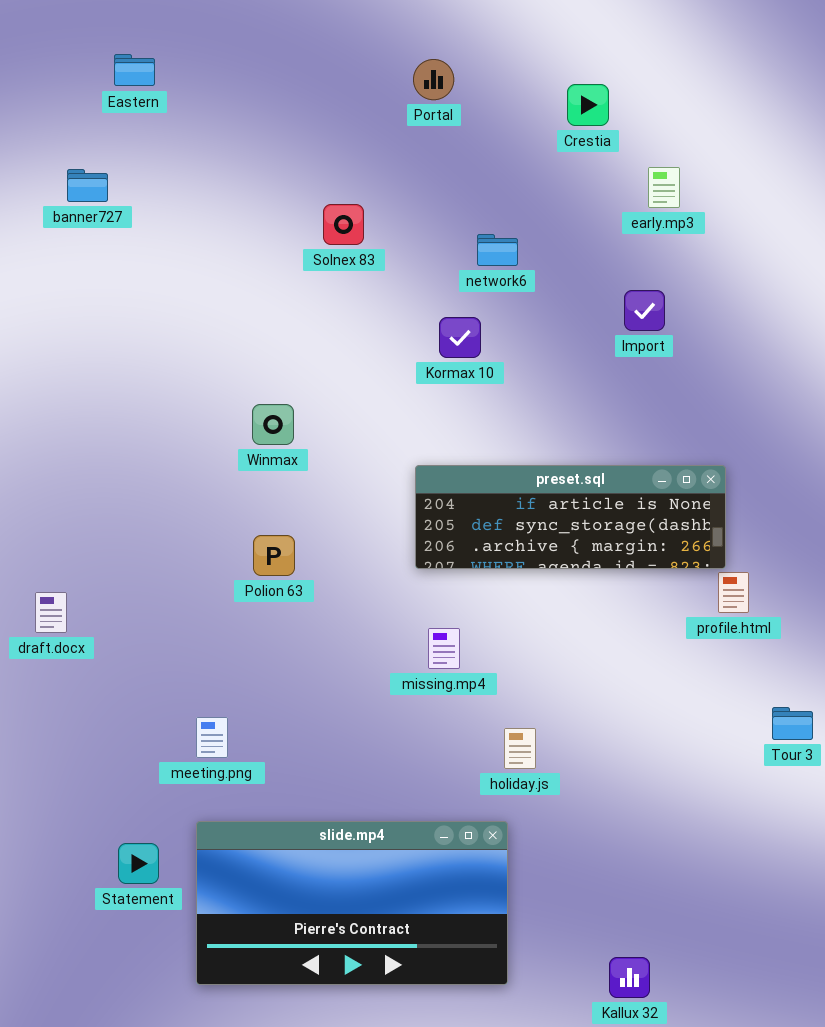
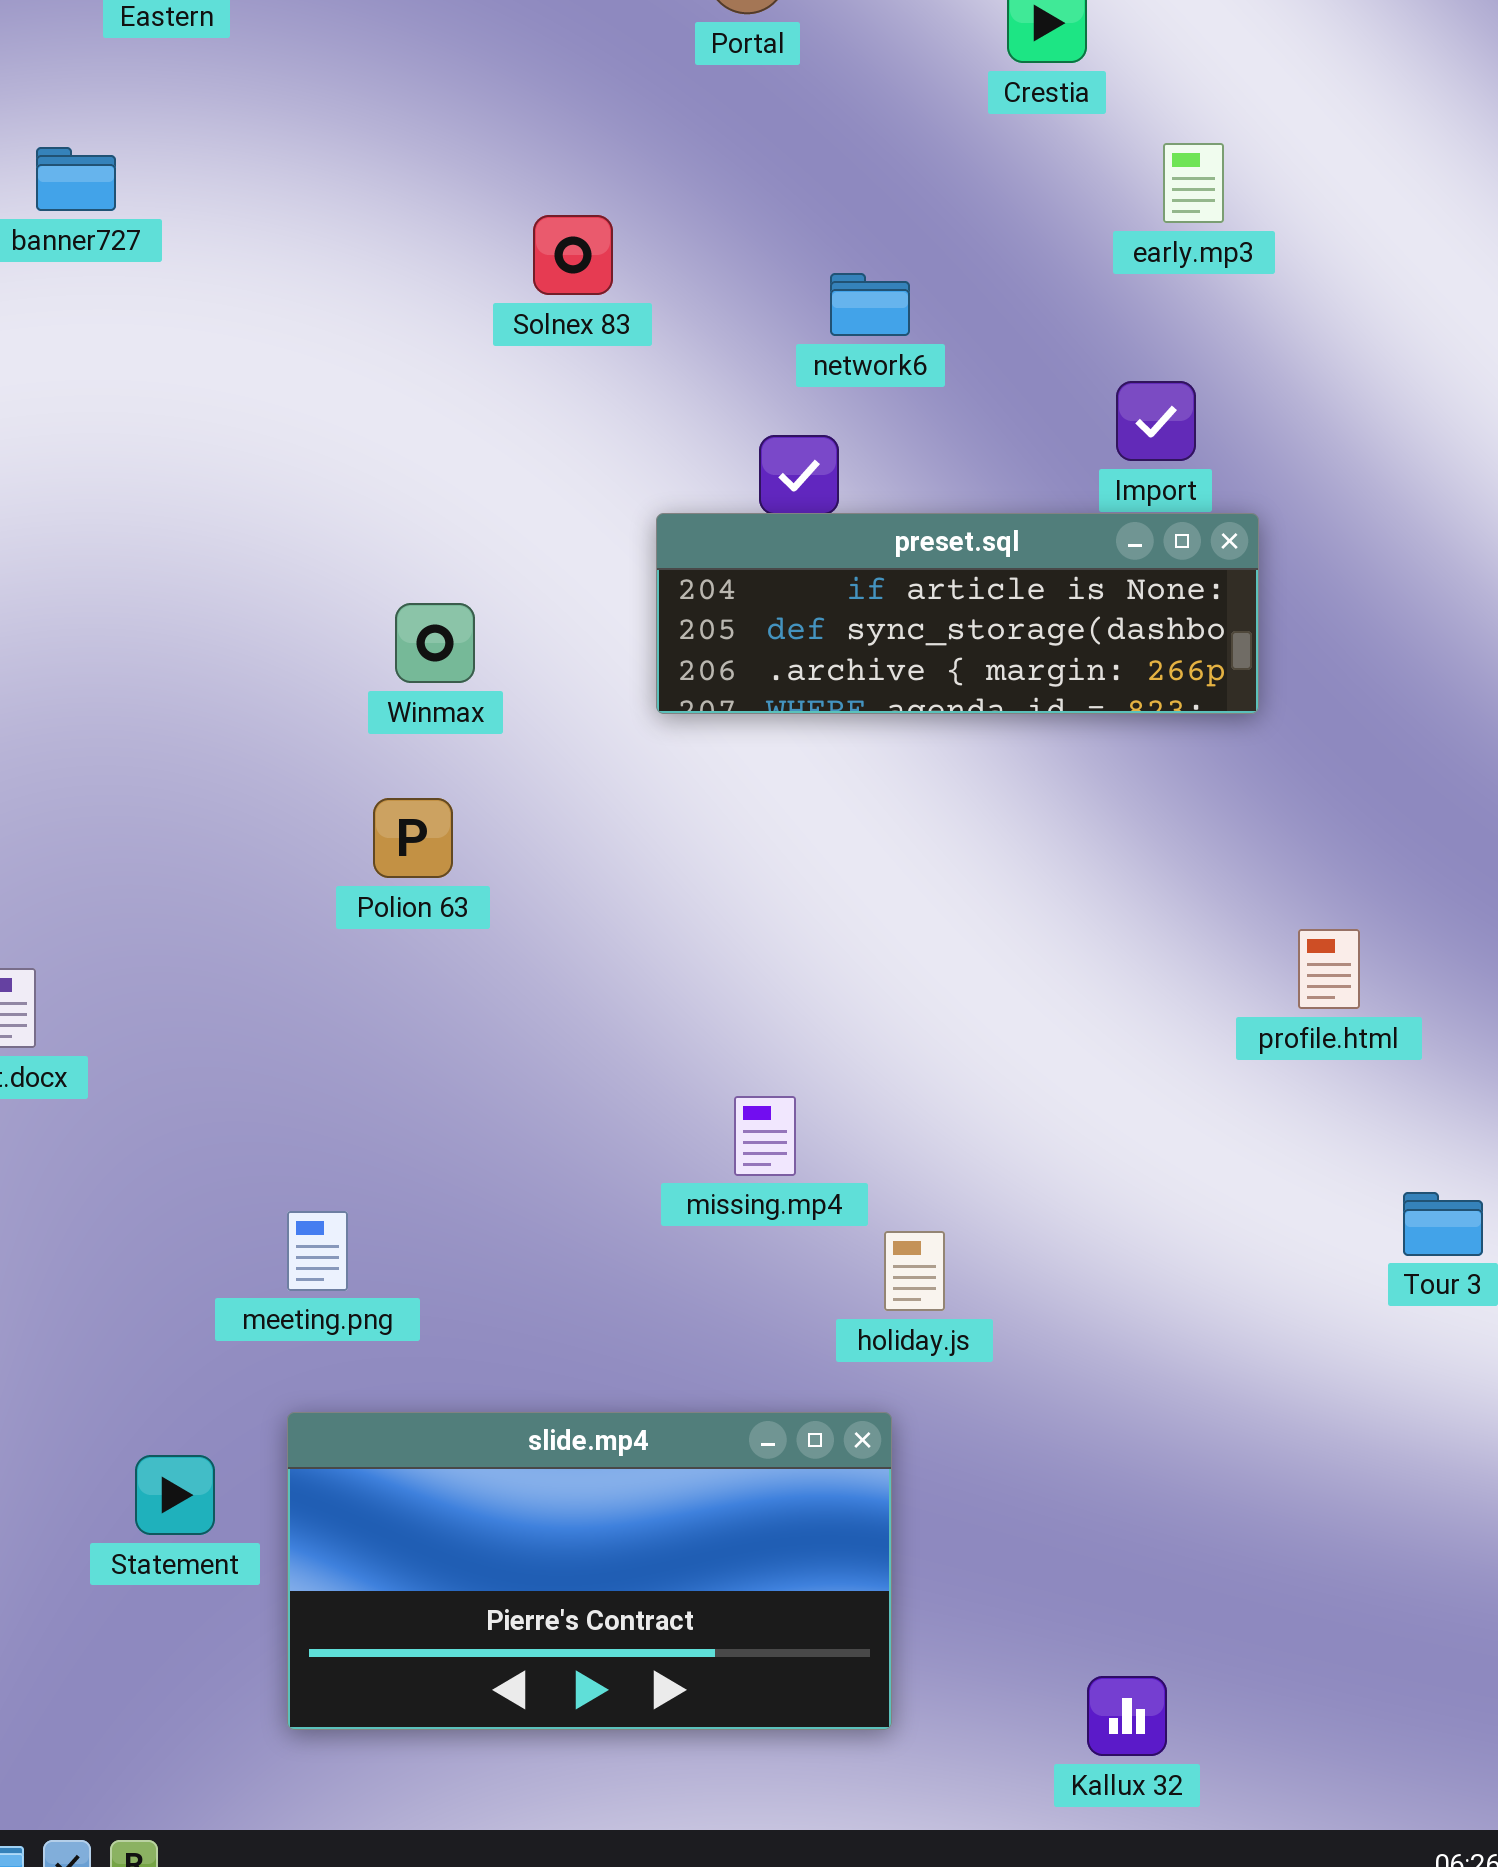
preset.sql: [415,465,726,569] -> [656,513,1259,714], moved
Polion 63: [253,535,295,576] -> [373,798,453,878], moved
missing.mp4: [428,628,460,669] -> [734,1096,796,1176], moved

